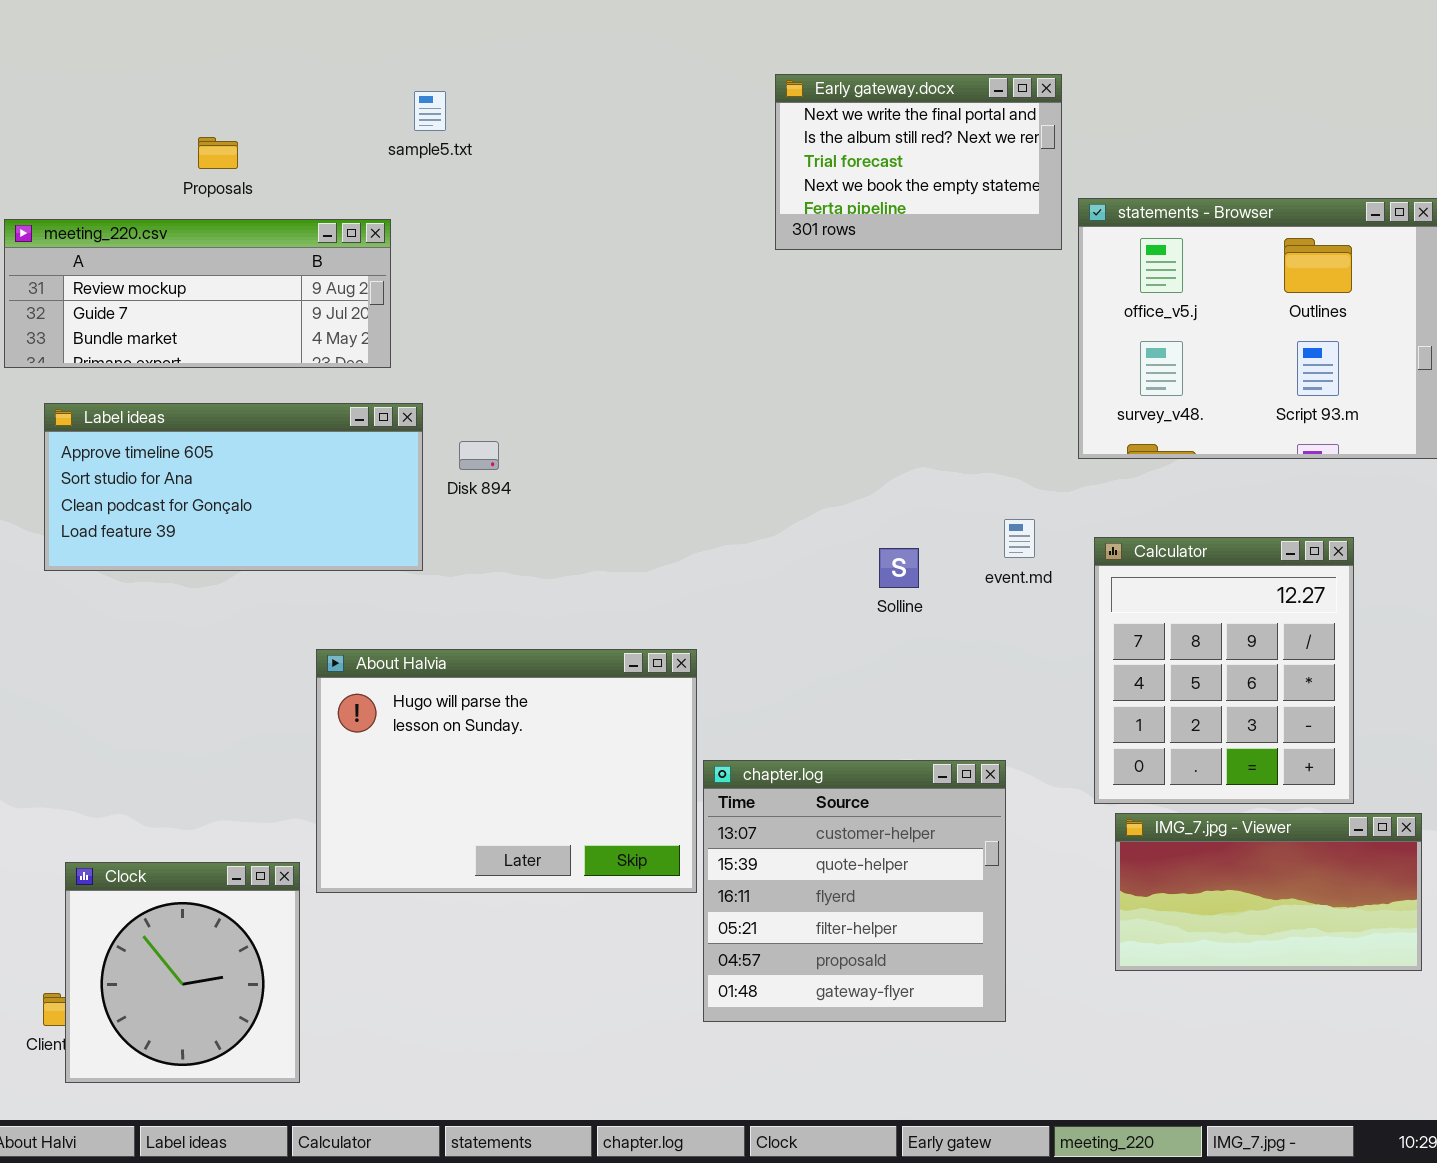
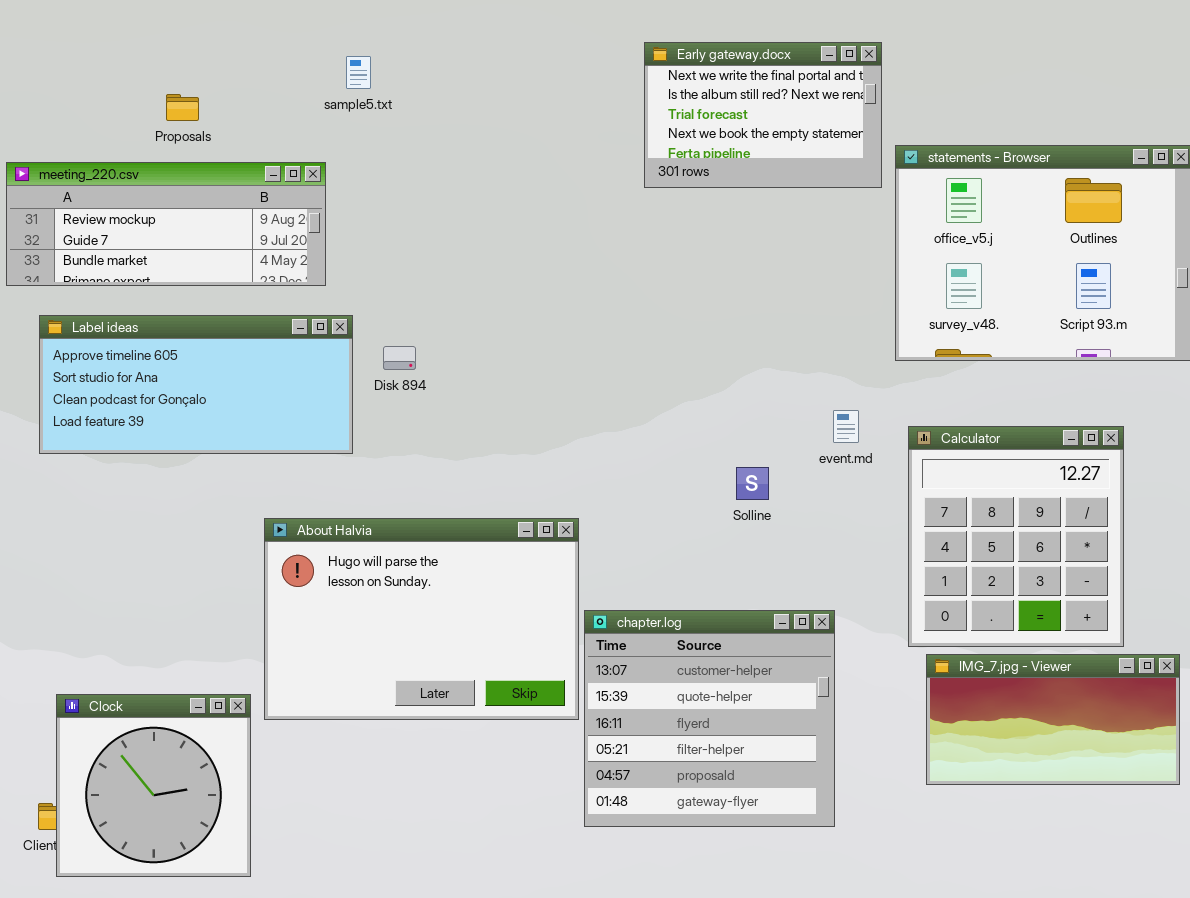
Solline: [879,548,919,588] -> [736,467,769,500], moved

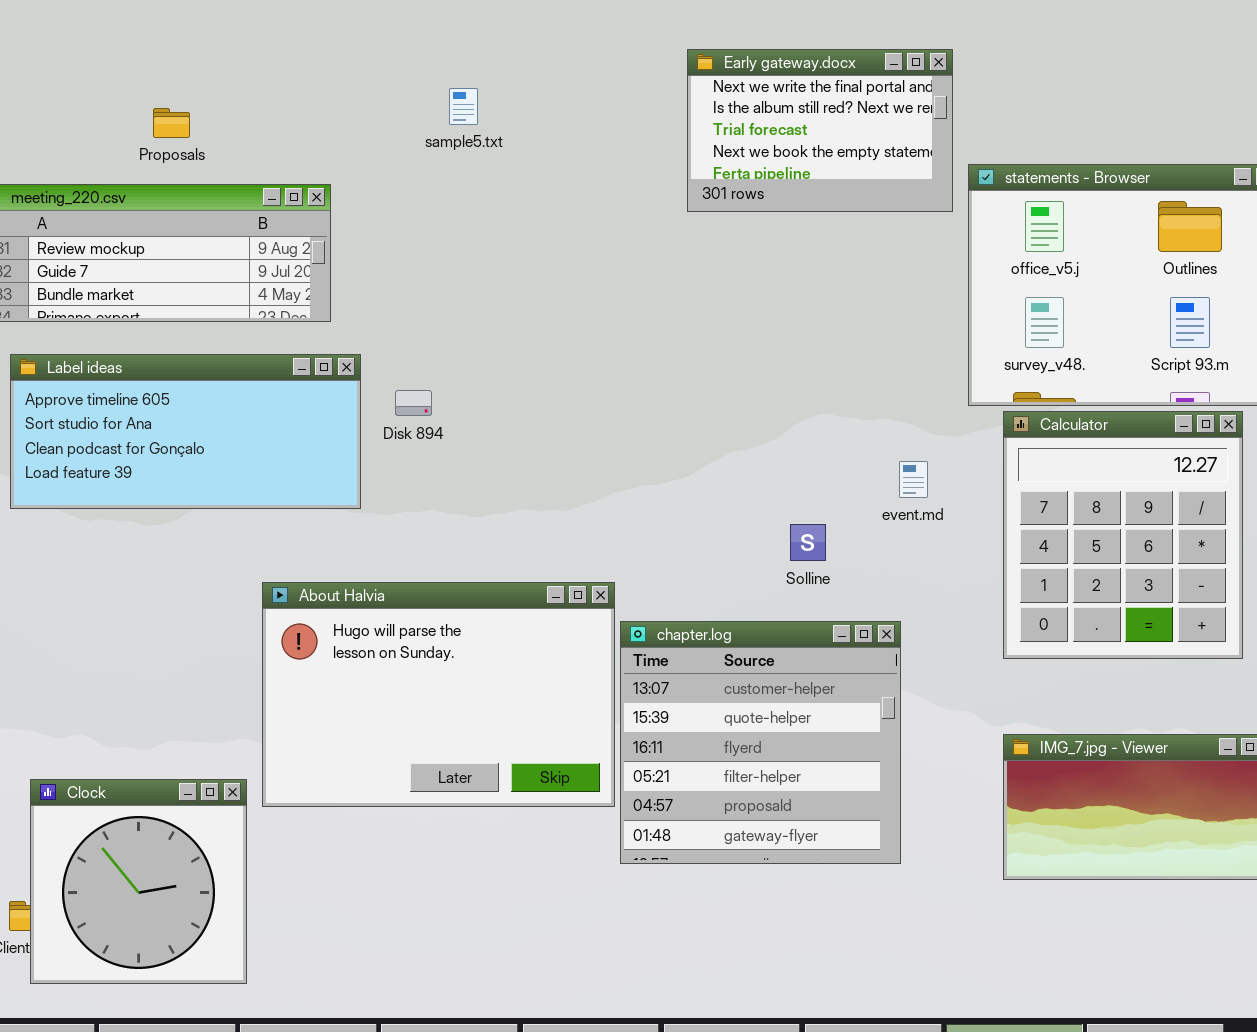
sample5.txt: [346,56,371,89] -> [449,88,478,125], moved
Calculator: [908,426,1124,647] -> [1003,411,1243,659], moved
chapter.log: [584,610,835,827] -> [620,621,901,864], moved

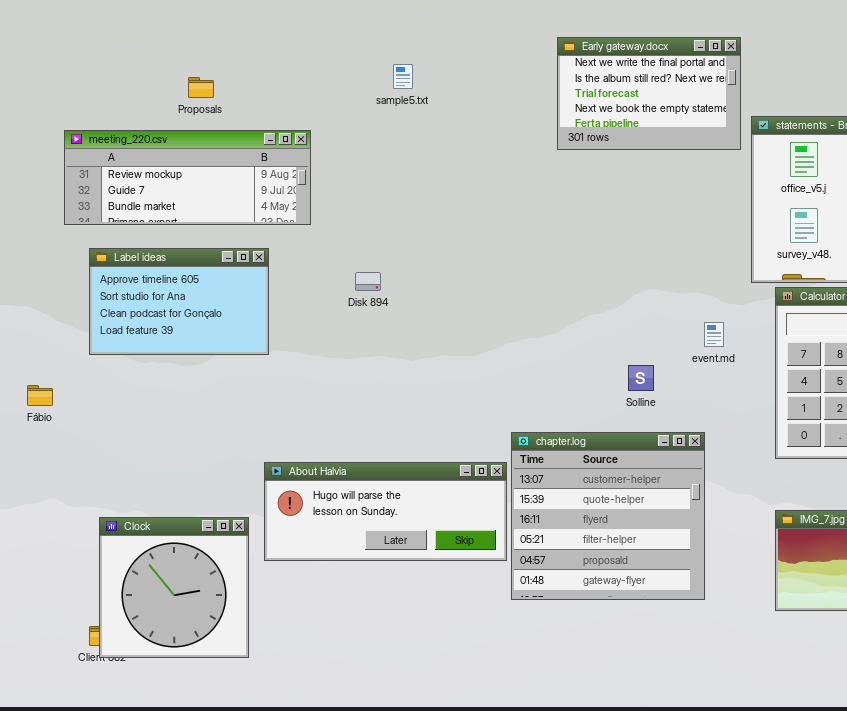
Label ideas: [10,354,361,509] -> [89,248,269,355], resized
About Halvia: [262,582,615,807] -> [264,462,507,561], resized
Clock: [30,779,247,984] -> [99,517,249,658], moved

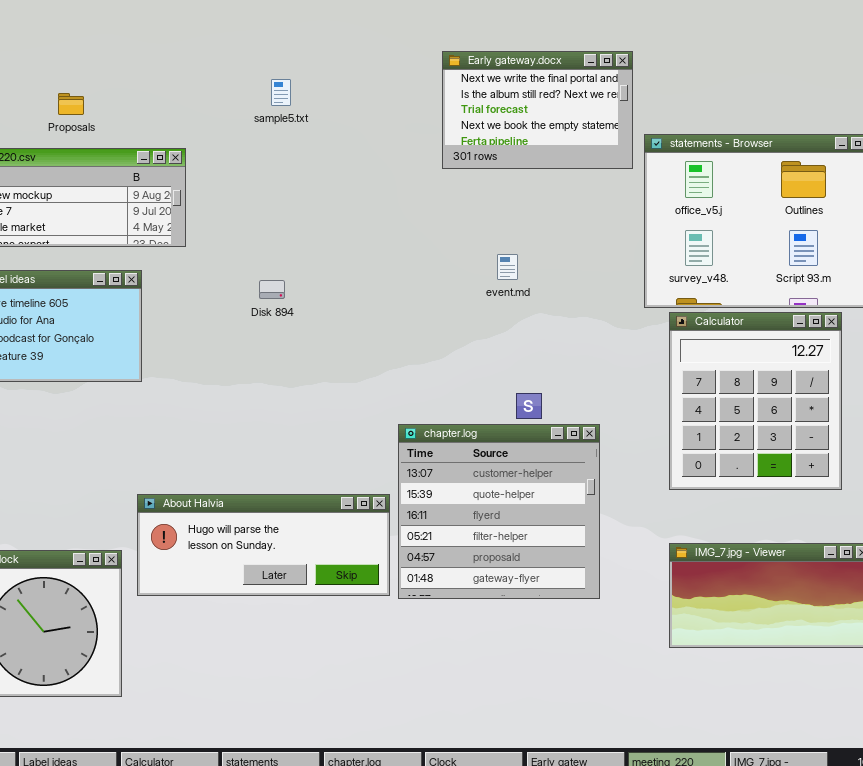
Disk 894: [355,272,381,291] -> [259,280,285,299], moved
event.md: [704,322,724,347] -> [497,254,518,280], moved
chapter.log: [511,432,705,600] -> [398,424,600,599], moved

